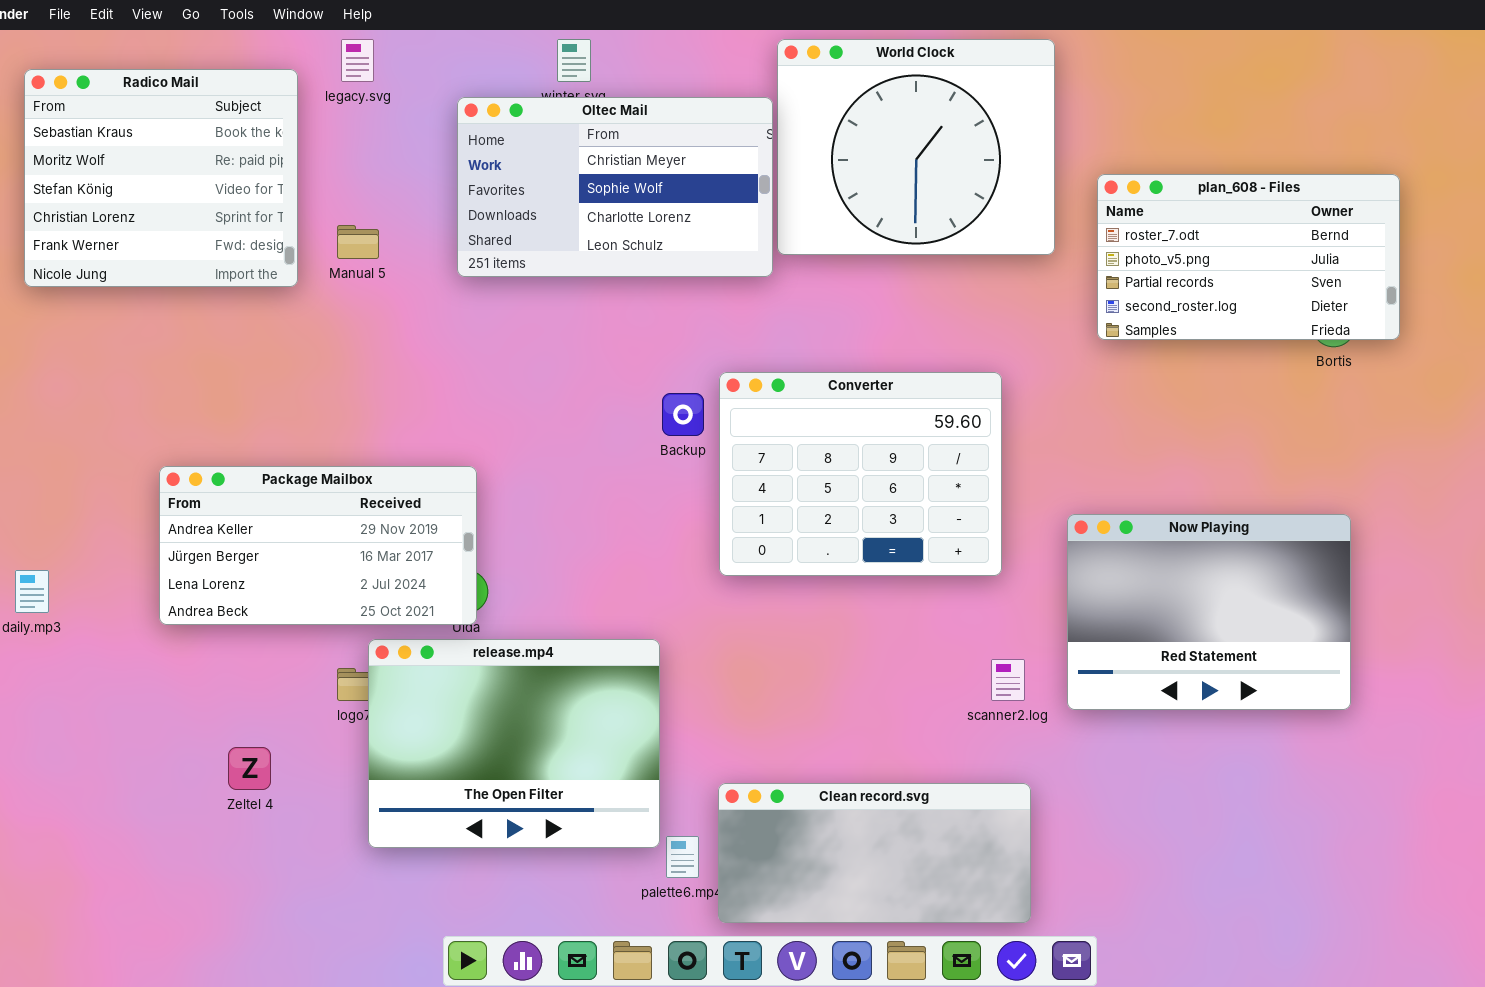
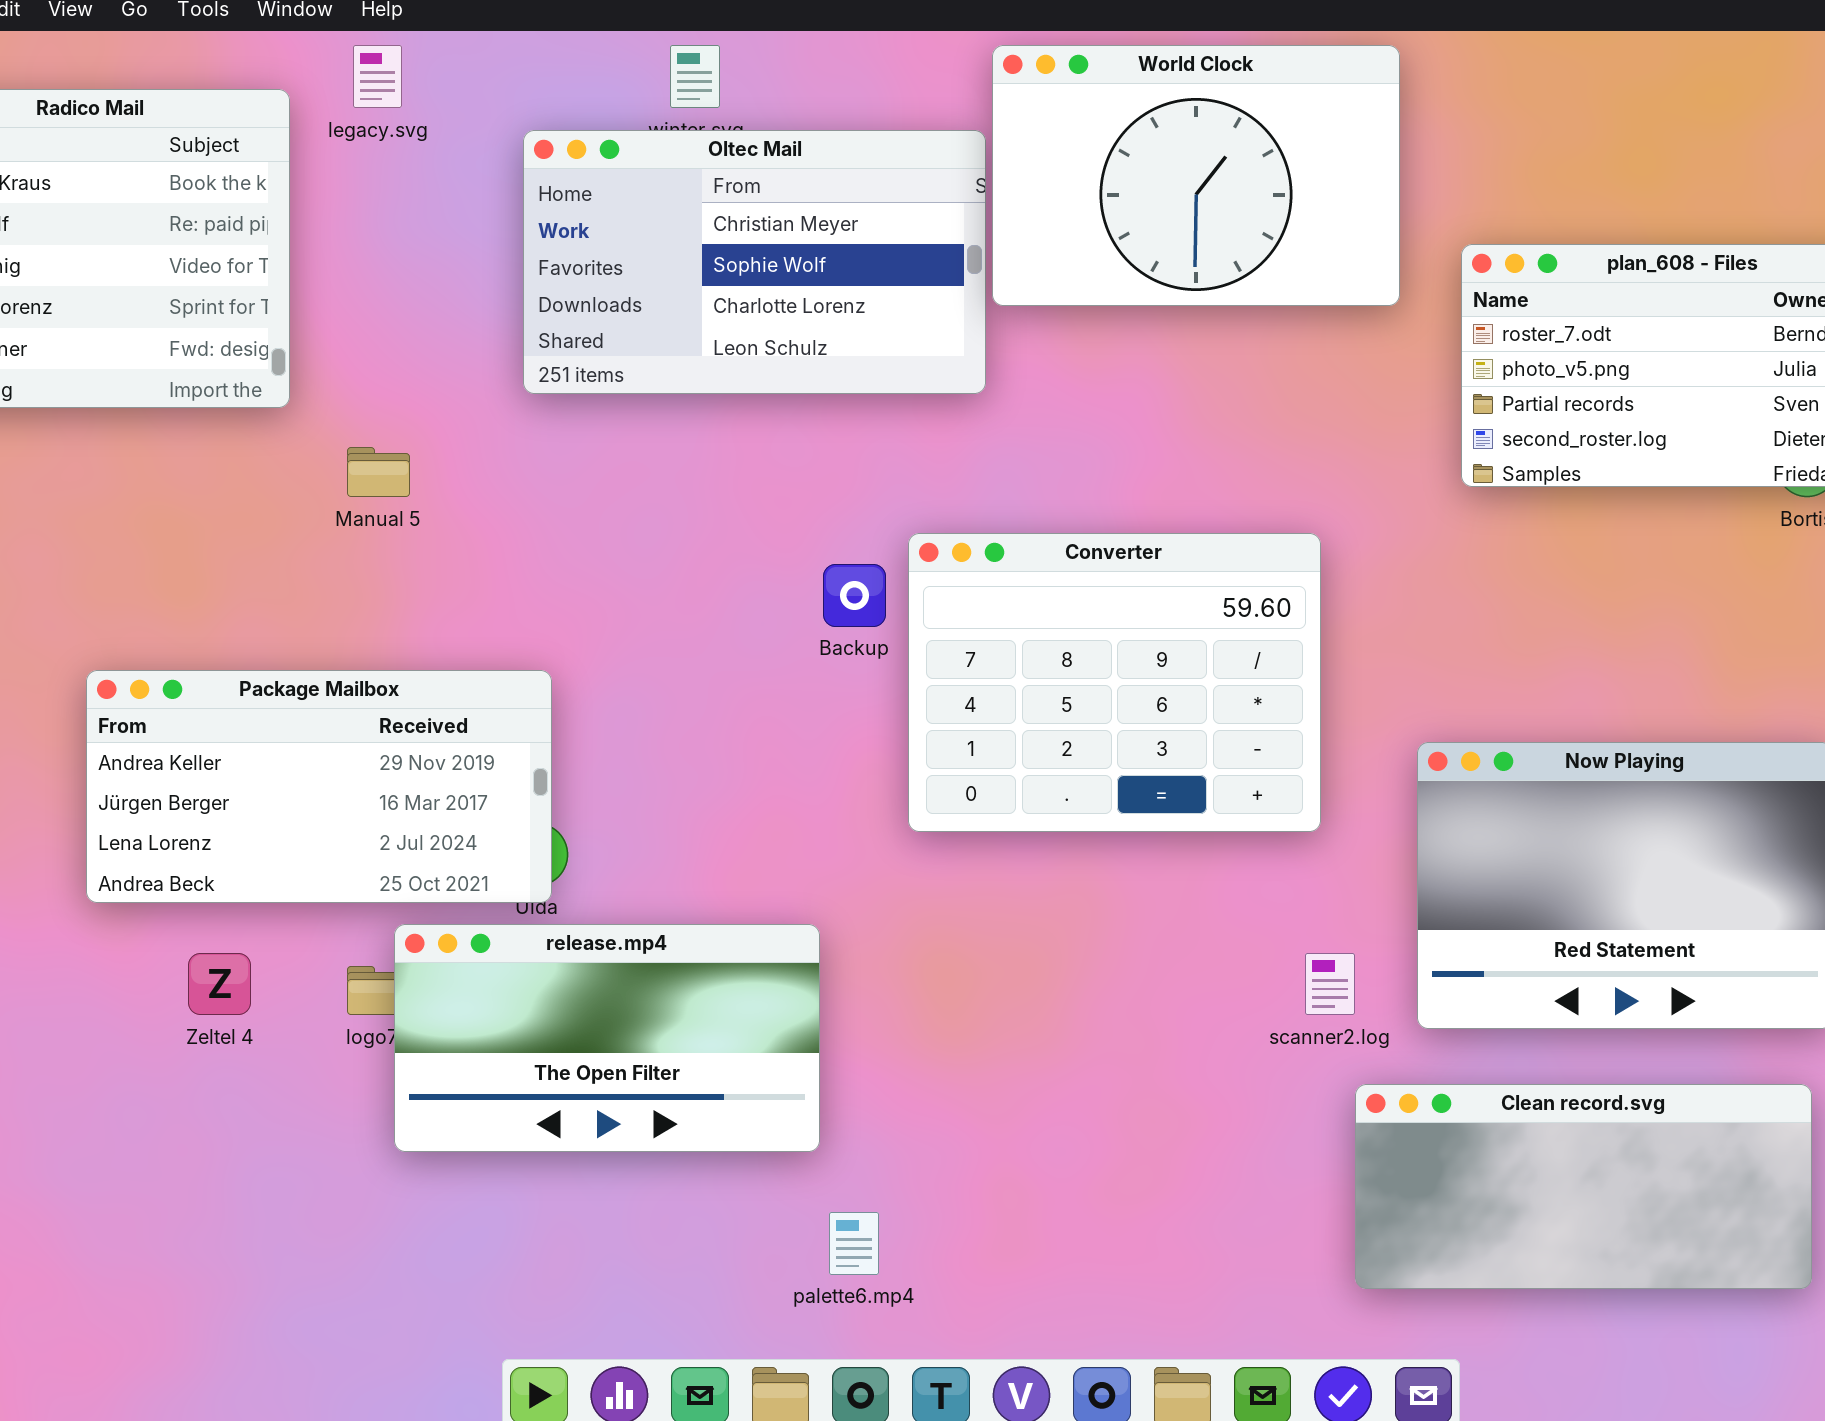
World Clock: [777,39,1055,255] -> [992,45,1400,306], resized
Manual 5: [337,225,379,259] -> [347,447,410,497], moved
release.mp4: [368,639,660,848] -> [394,924,820,1152], resized
Zeltel 4: [228,747,271,790] -> [188,953,251,1015], moved
Clean record.svg: [718,783,1031,923] -> [1355,1084,1812,1289], moved

